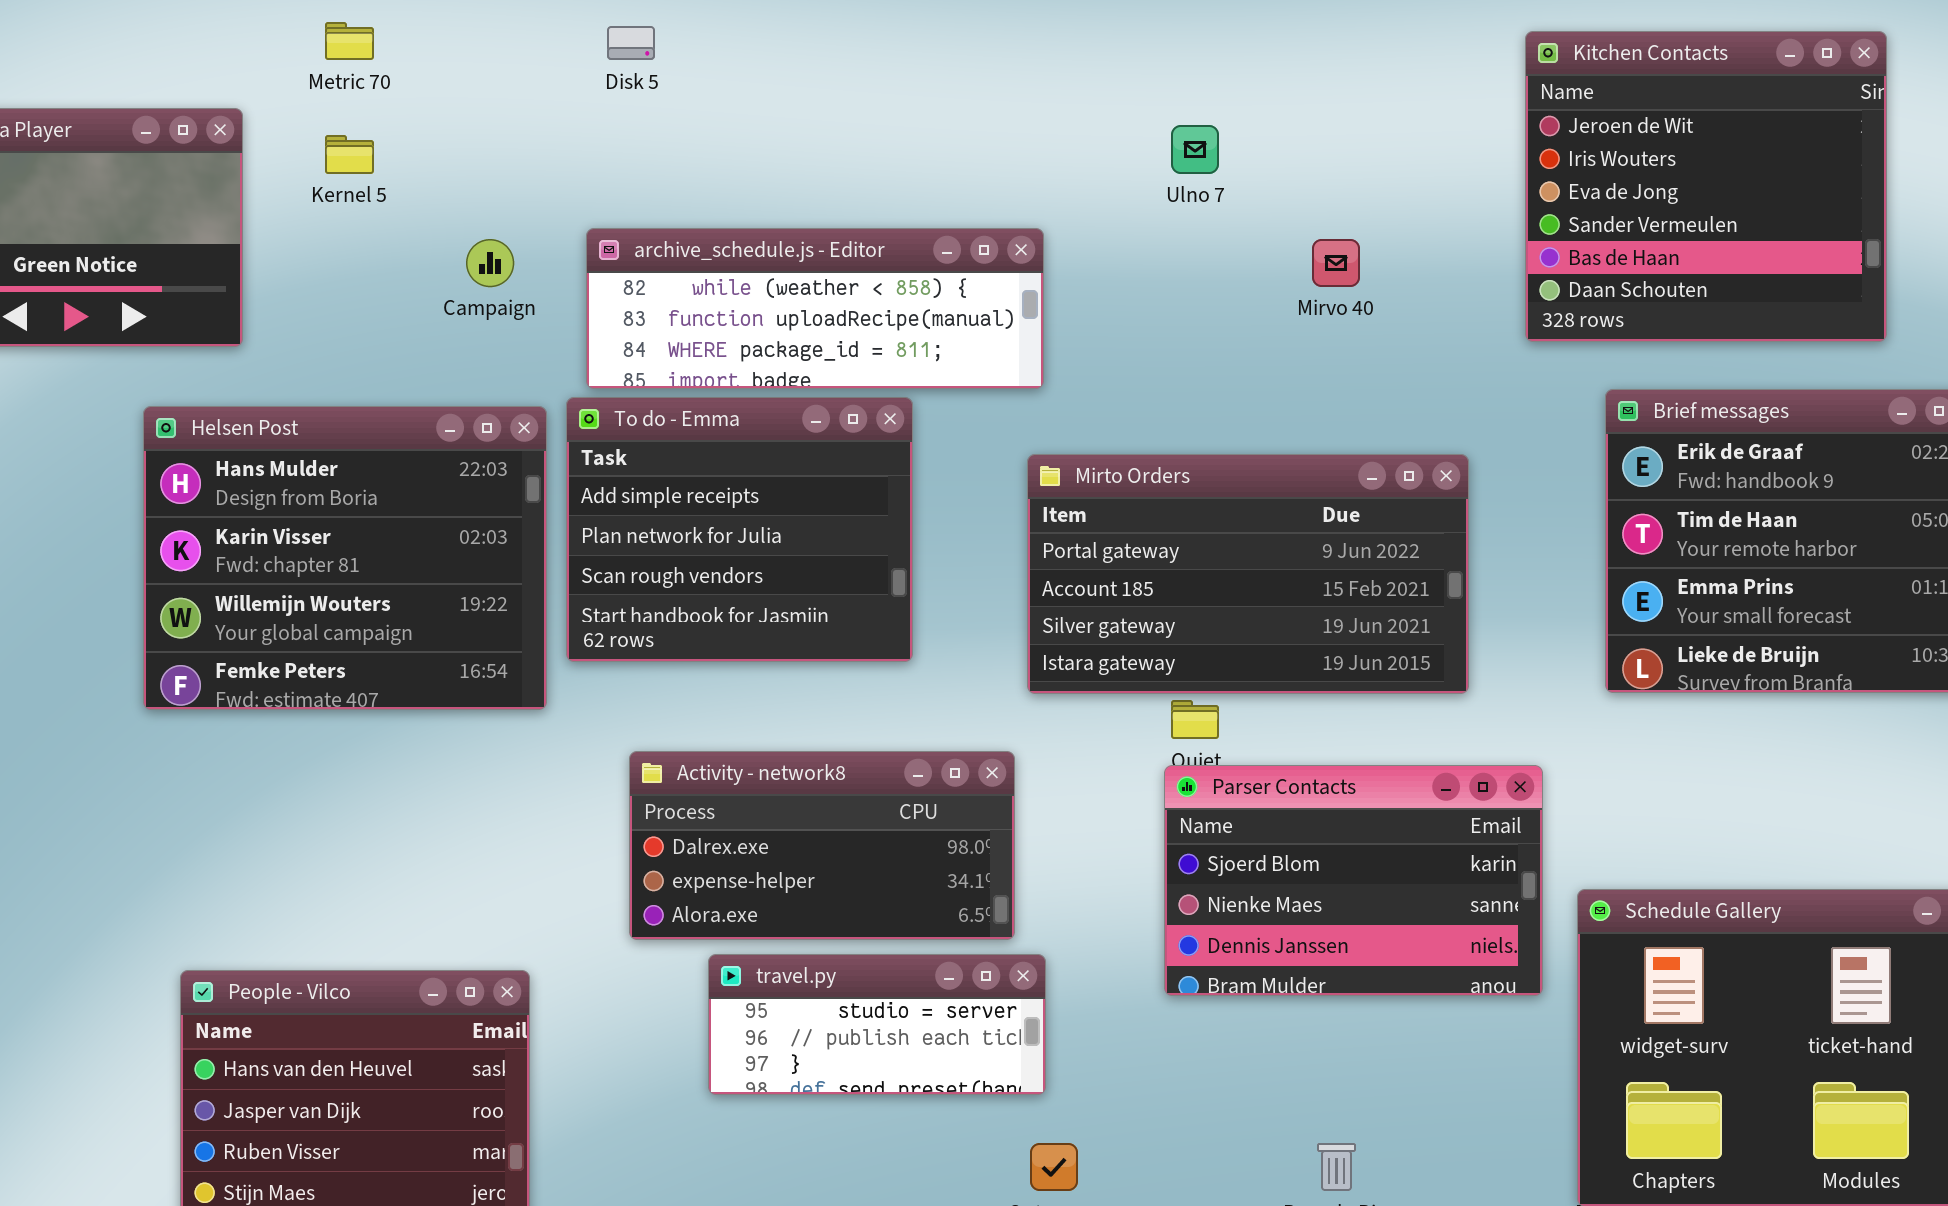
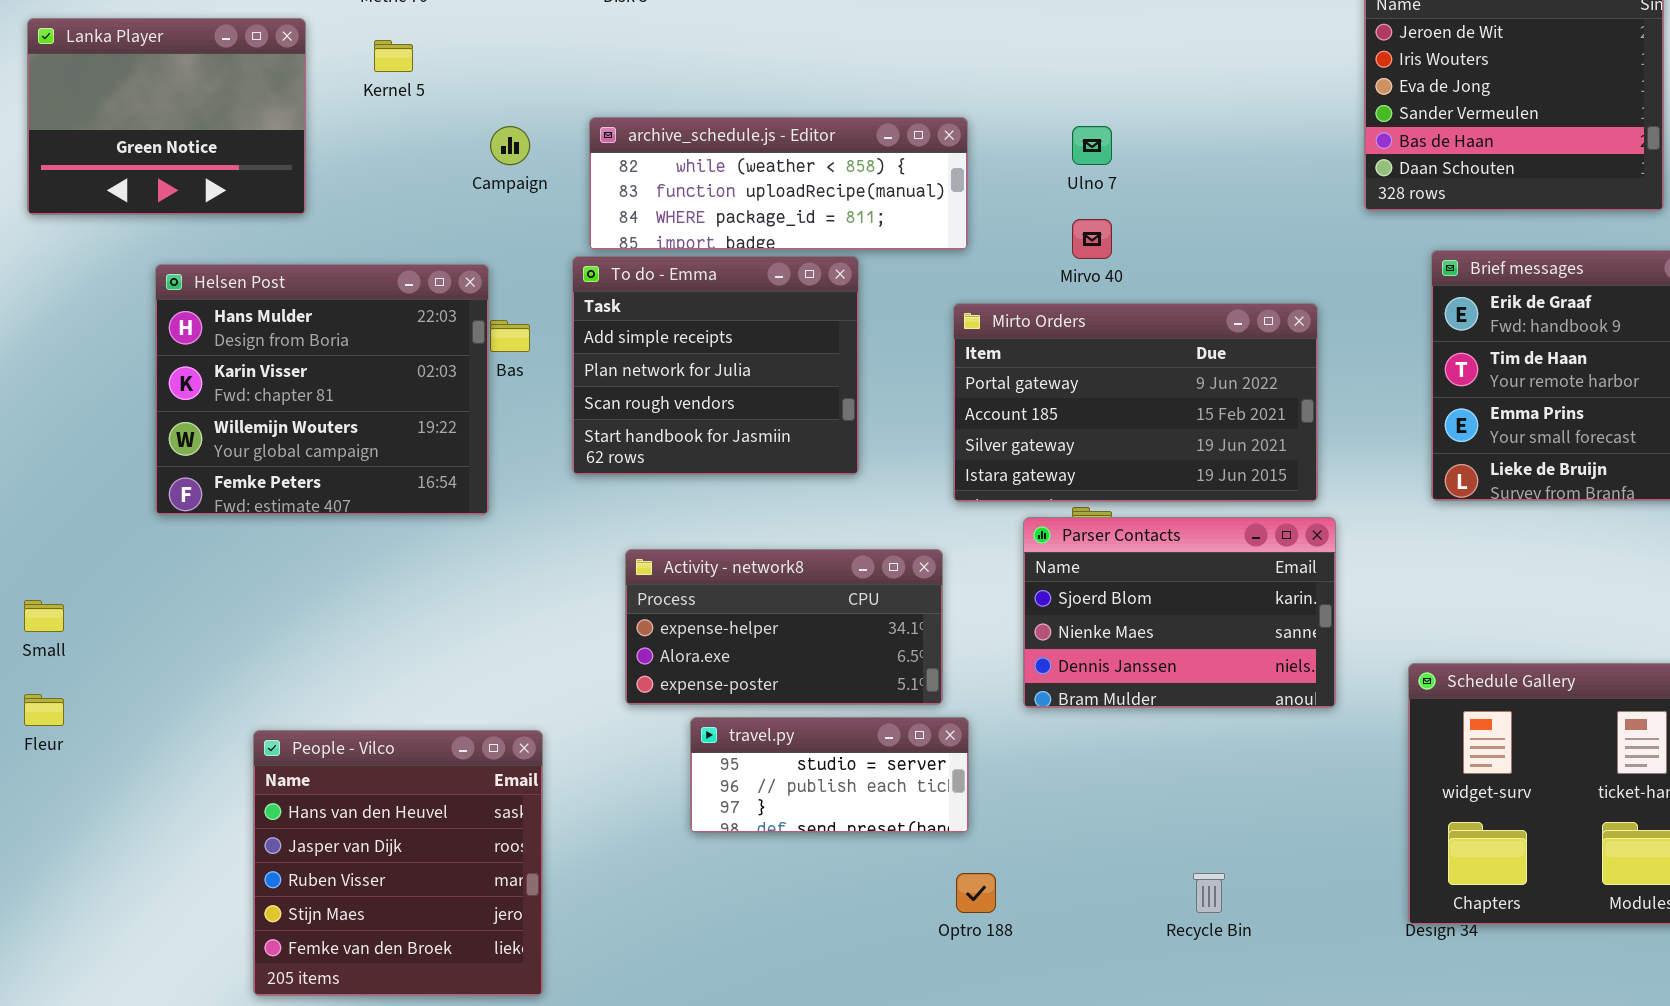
Ulno 7: [1171,125,1219,174] -> [1072,126,1112,165], moved
Mirvo 40: [1312,239,1360,287] -> [1072,219,1112,259], moved
Helsen Post: [143,406,547,710] -> [155,264,489,515], moved
Activity - network8: [629,751,1015,940] -> [625,549,943,705], scrolled down 1 row
Parser Contacts: [1164,765,1543,996] -> [1023,517,1336,708], moved

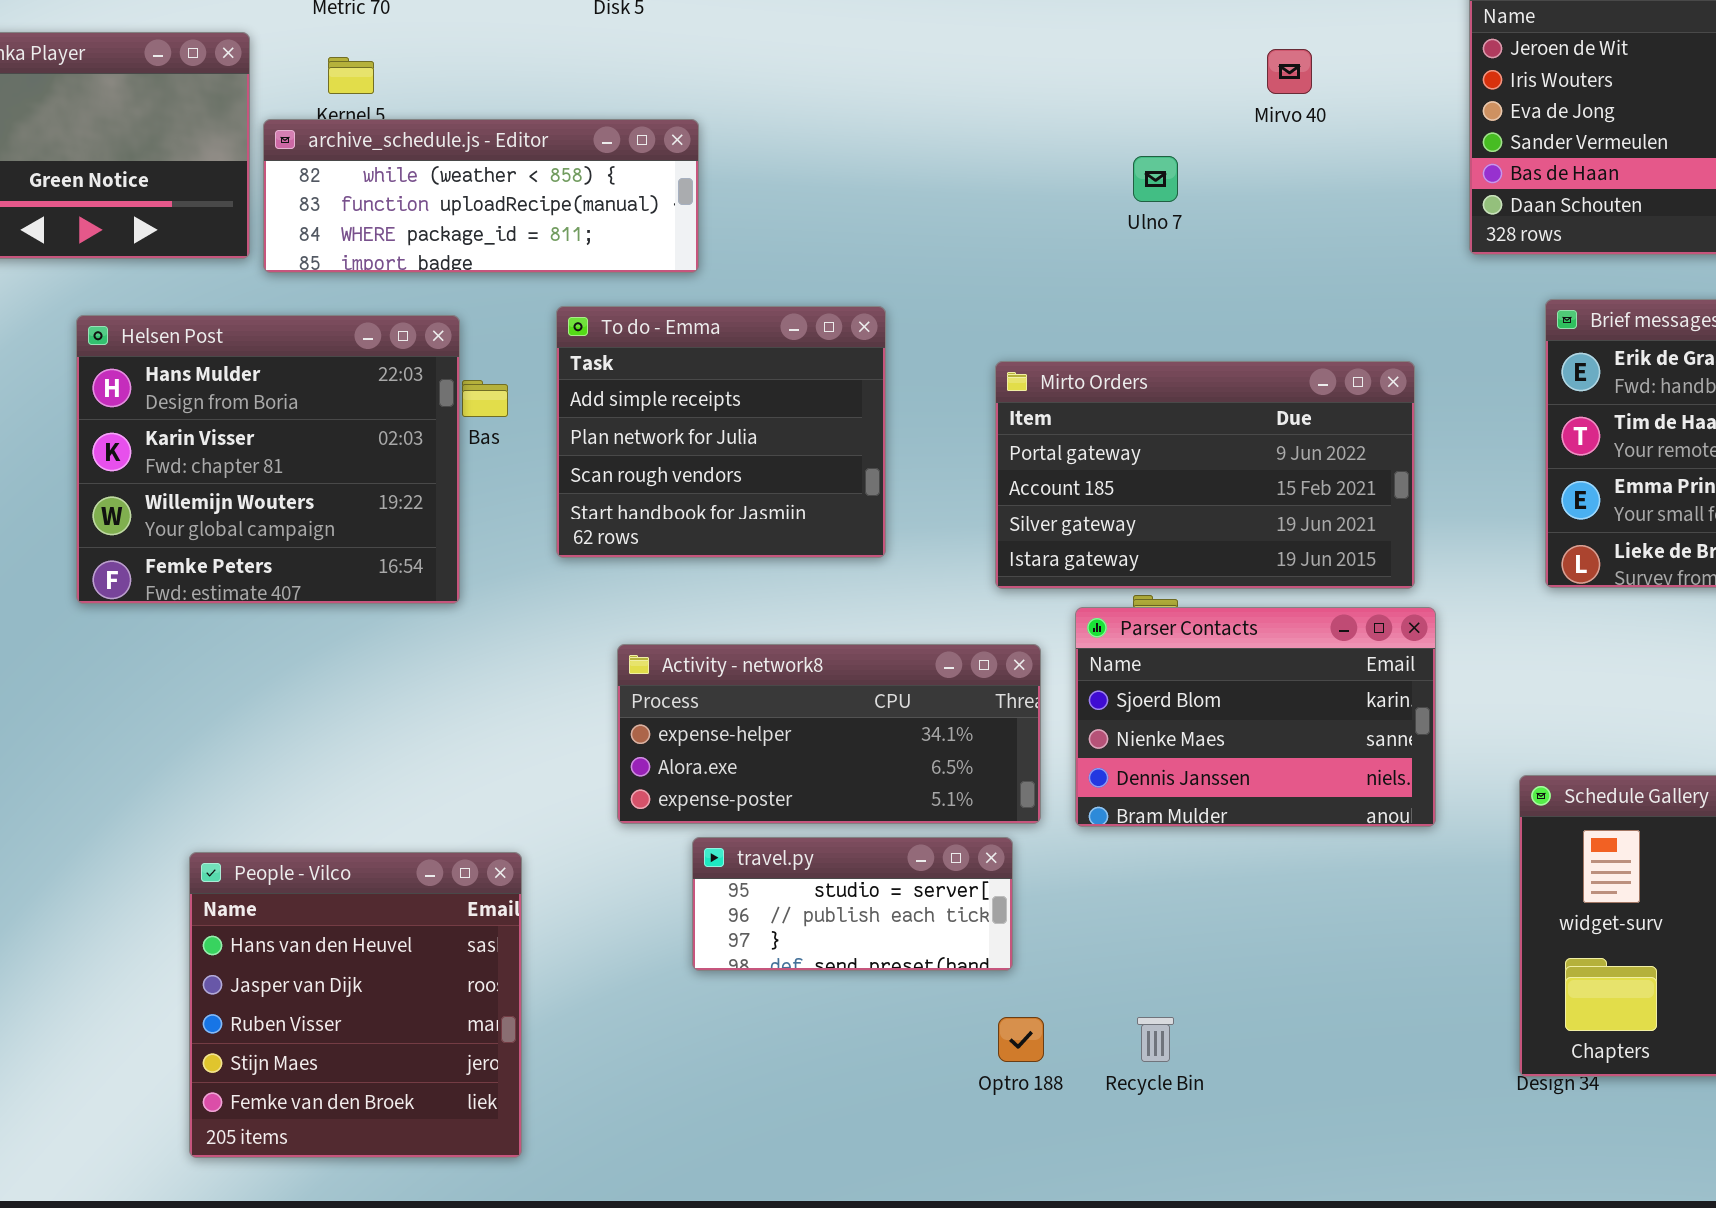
archive_schedule.js - Editor: [589,117,968,250] -> [263,119,699,273], moved
Mirvo 40: [1072,219,1112,259] -> [1267,49,1312,94], moved
Activity - network8: [625,549,943,705] -> [617,644,1041,824], resized
Recycle Bin: [1193,873,1225,913] -> [1137,1017,1174,1062], moved

